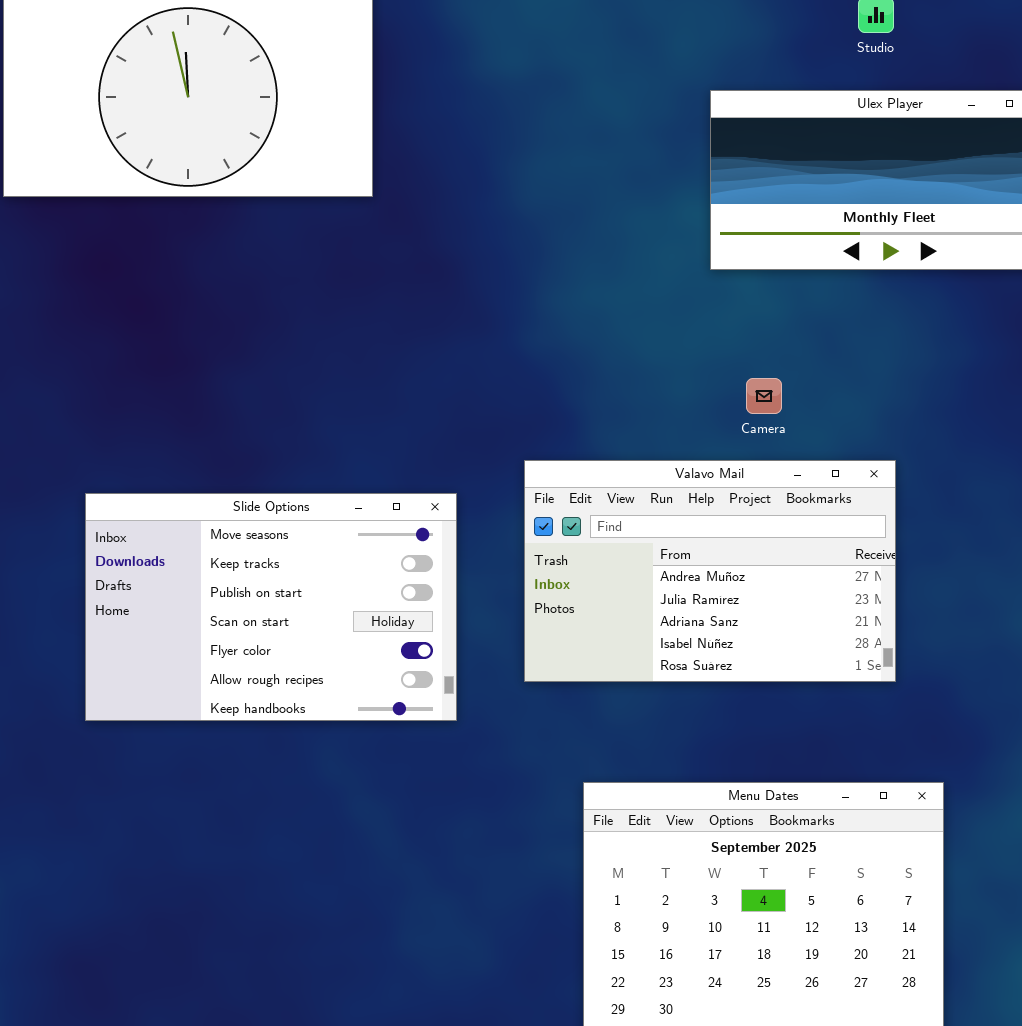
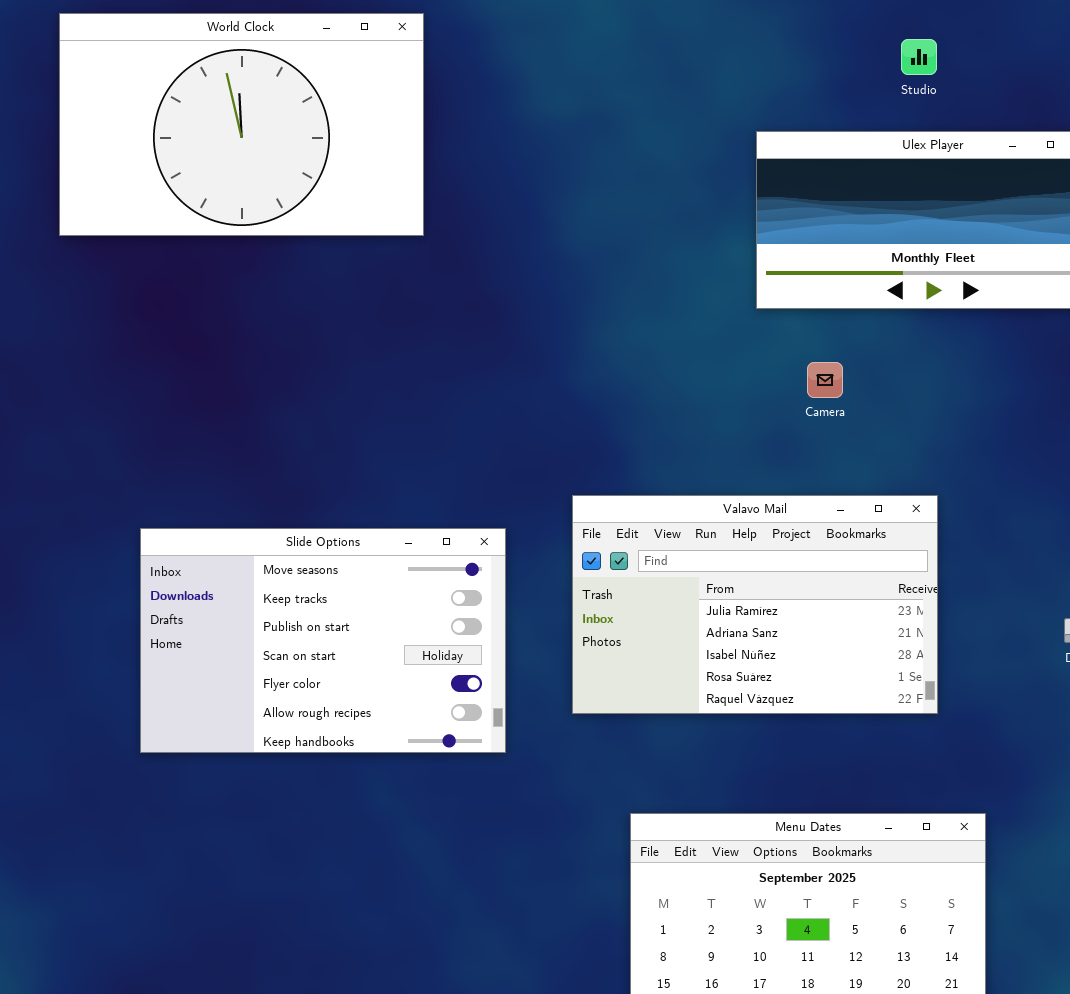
Camera: [746,378,782,414] -> [807,362,843,398], moved
Valavo Mail: [524,460,896,682] -> [572,495,938,714], scrolled down 1 row

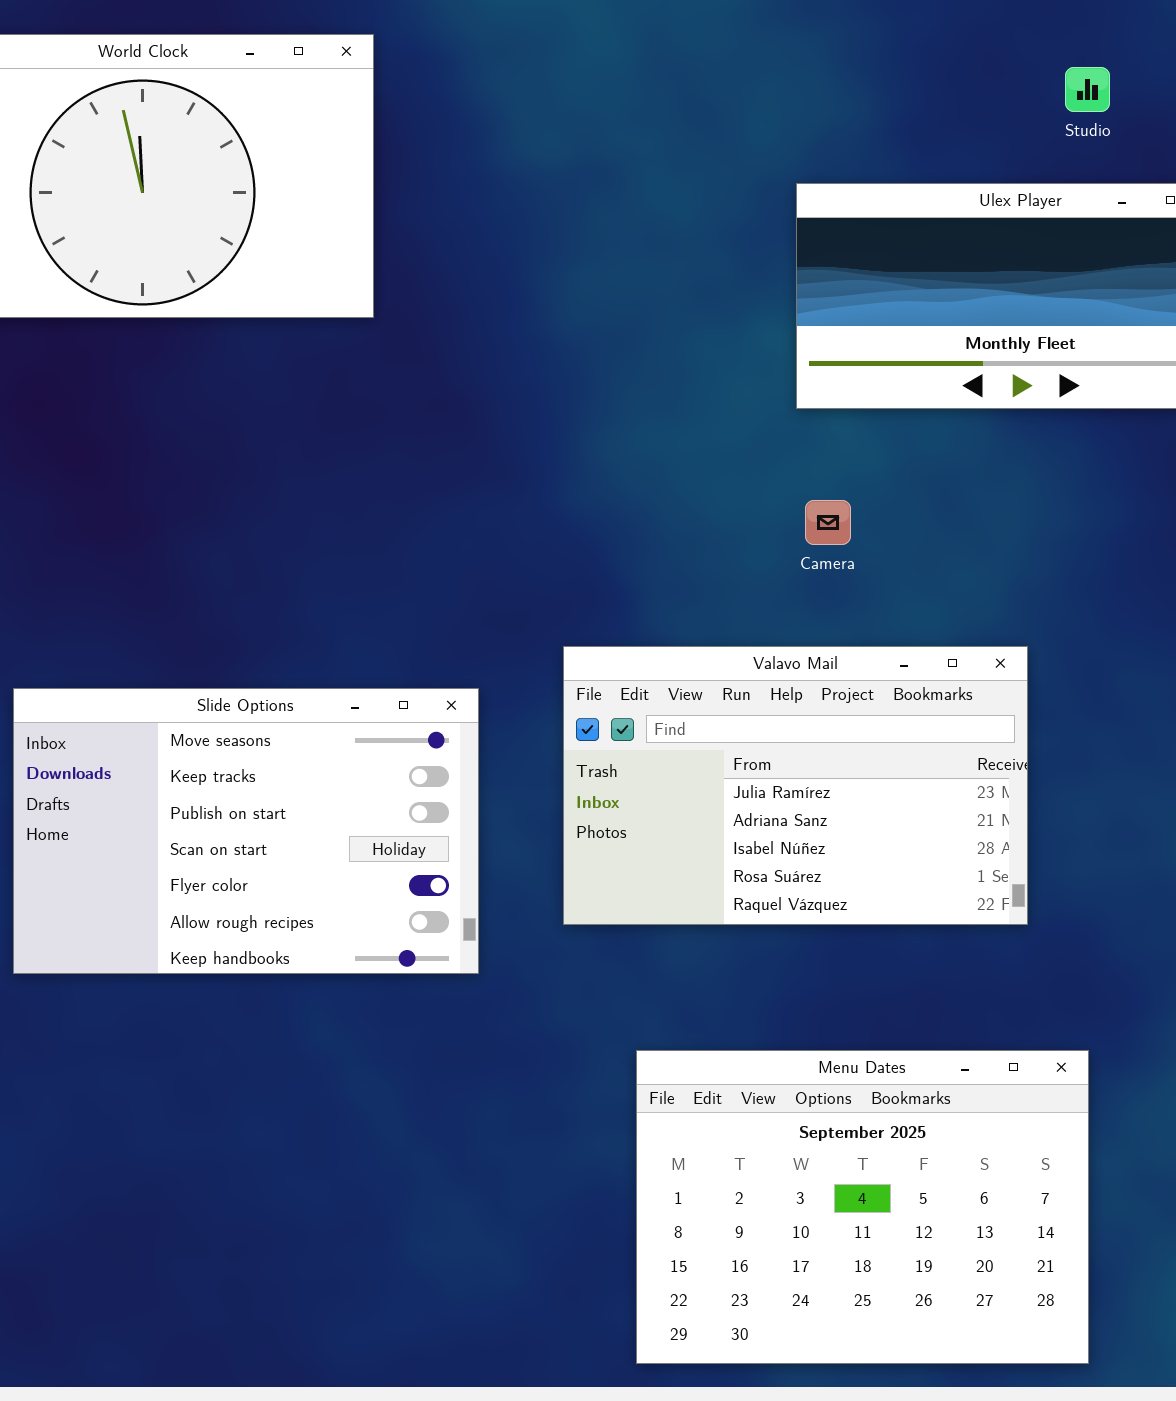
Studio: [901,39,937,75] -> [1065,67,1110,112], moved
Camera: [807,362,843,398] -> [805,500,851,545], moved

